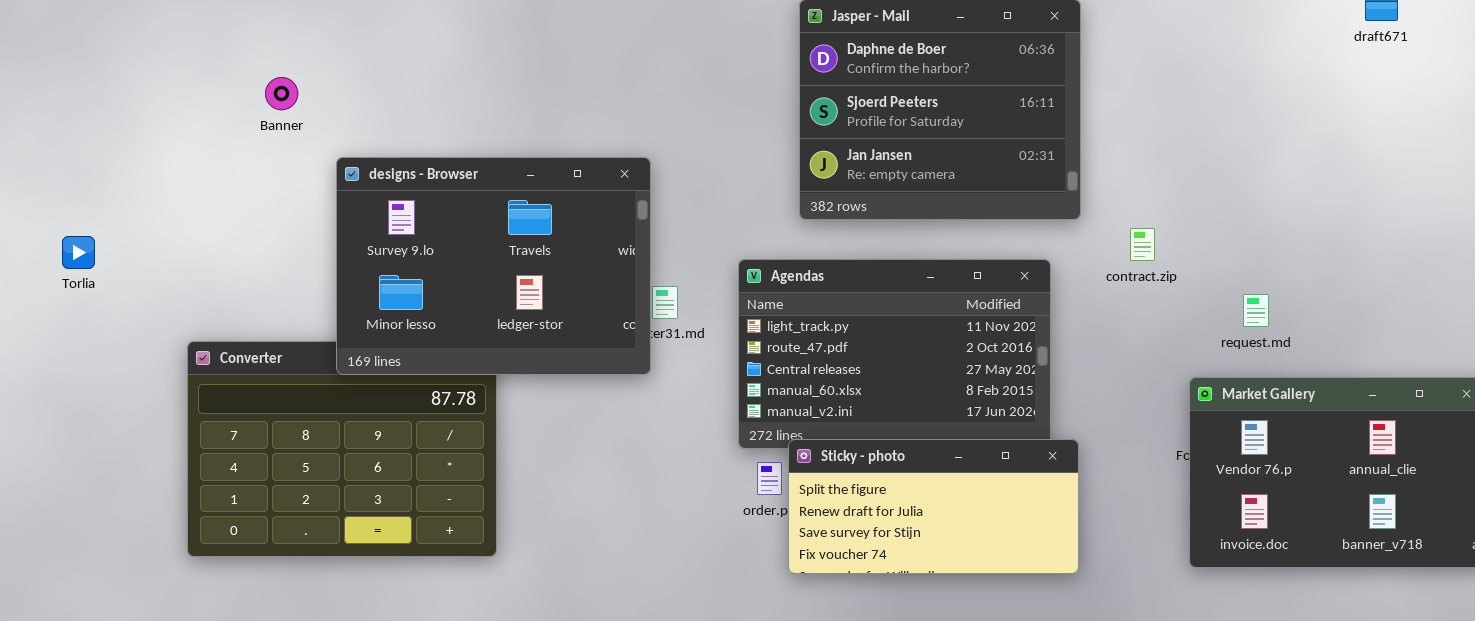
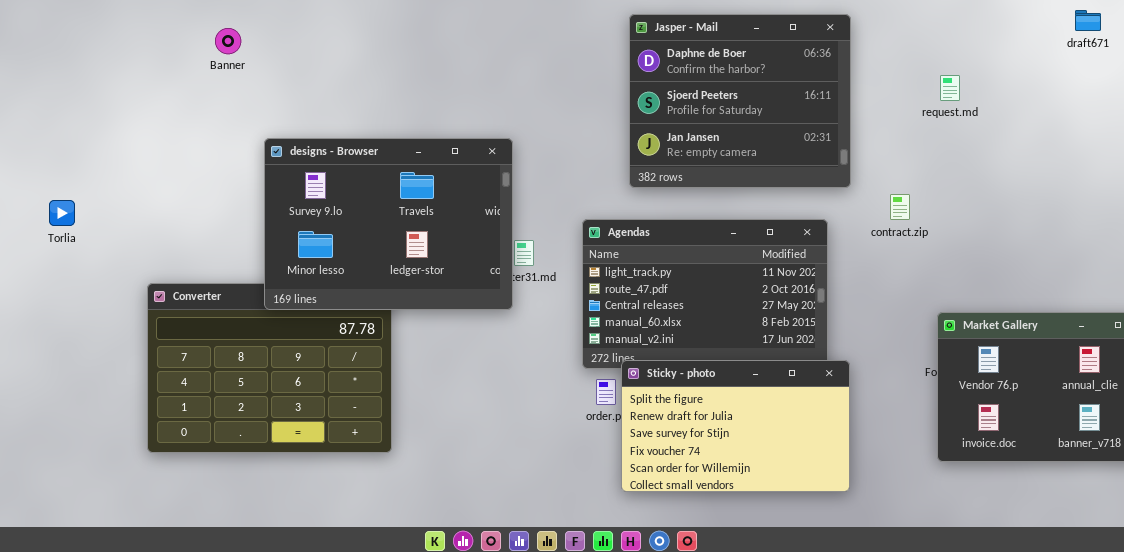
Banner: [265,77,298,110] -> [215,28,241,54], moved
request.md: [1243,294,1269,327] -> [940,75,960,101], moved
Sticky - photo: [788,439,1079,574] -> [621,360,850,492], resized

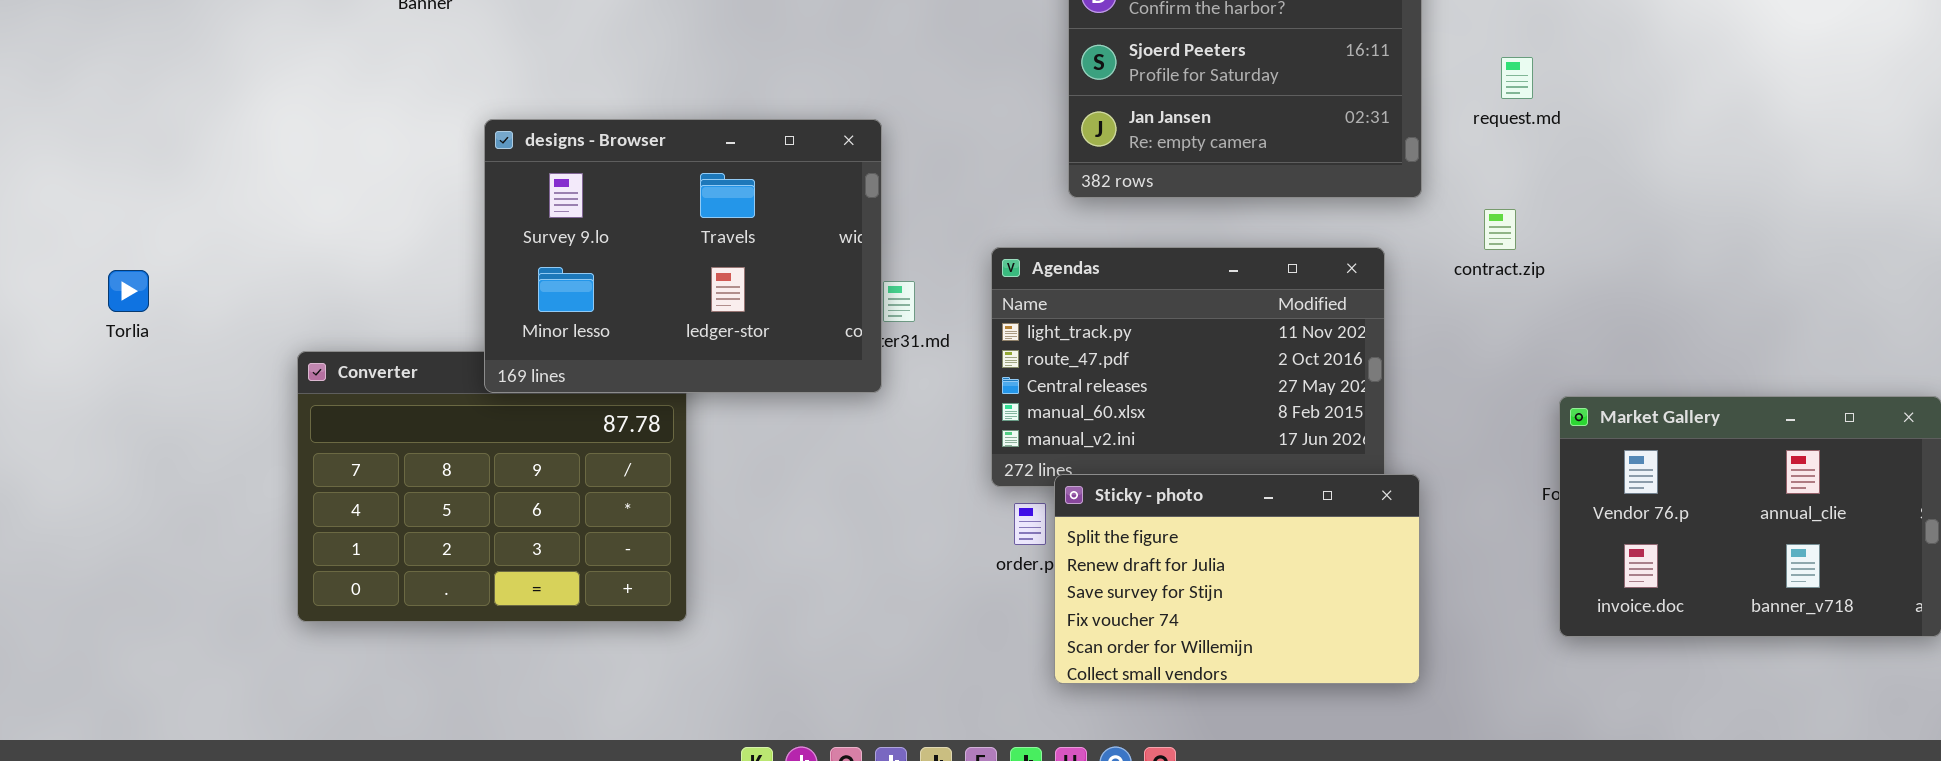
request.md: [940,75,960,101] -> [1501,57,1533,99], moved
Torlia: [49,200,75,226] -> [108,270,149,312], moved

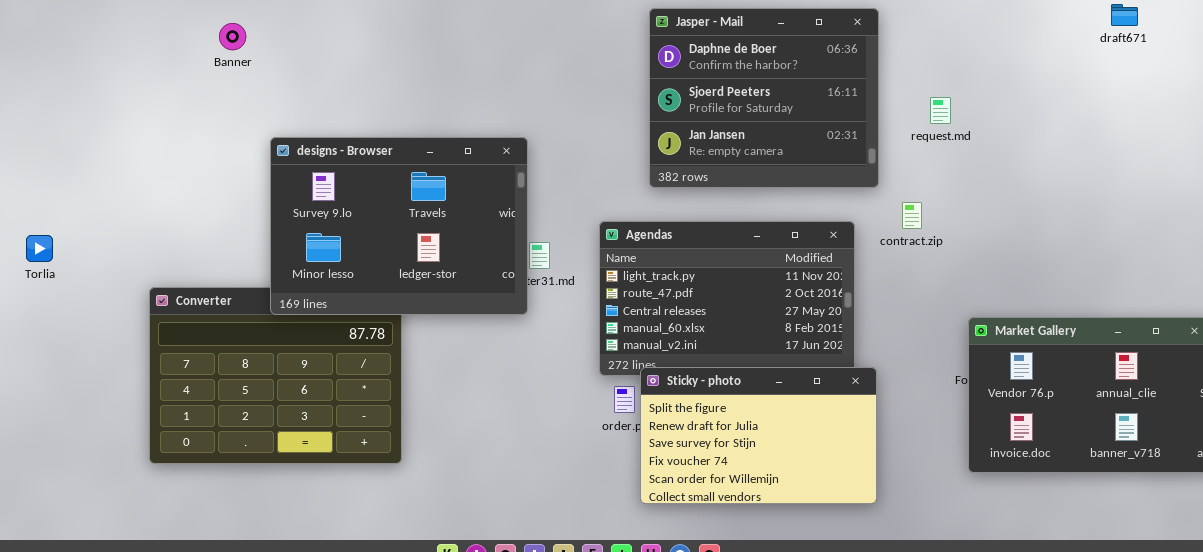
contract.zip: [1484,209,1516,250] -> [902,202,922,229], moved

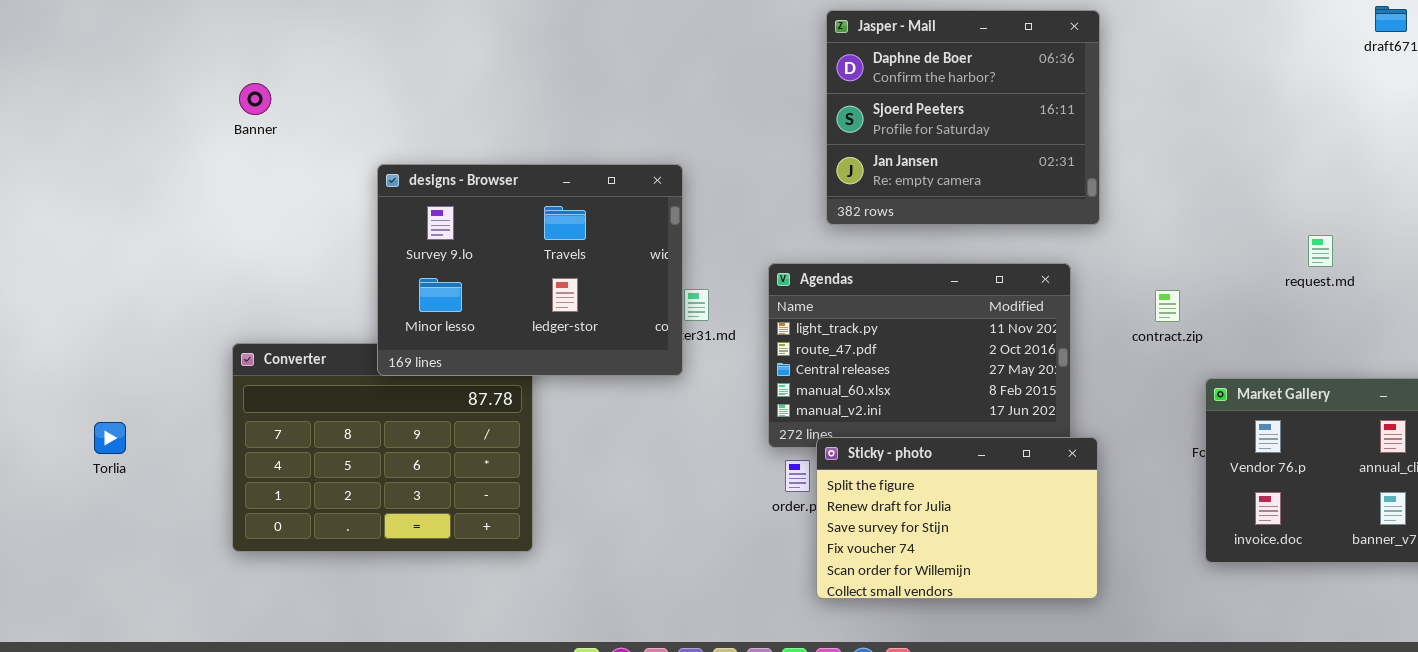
Banner: [219,23,246,50] -> [239,83,271,115], moved
request.md: [930,97,951,124] -> [1308,235,1333,267], moved
contract.zip: [902,202,922,229] -> [1155,290,1180,322], moved
Torlia: [26,235,53,262] -> [94,422,126,454], moved

